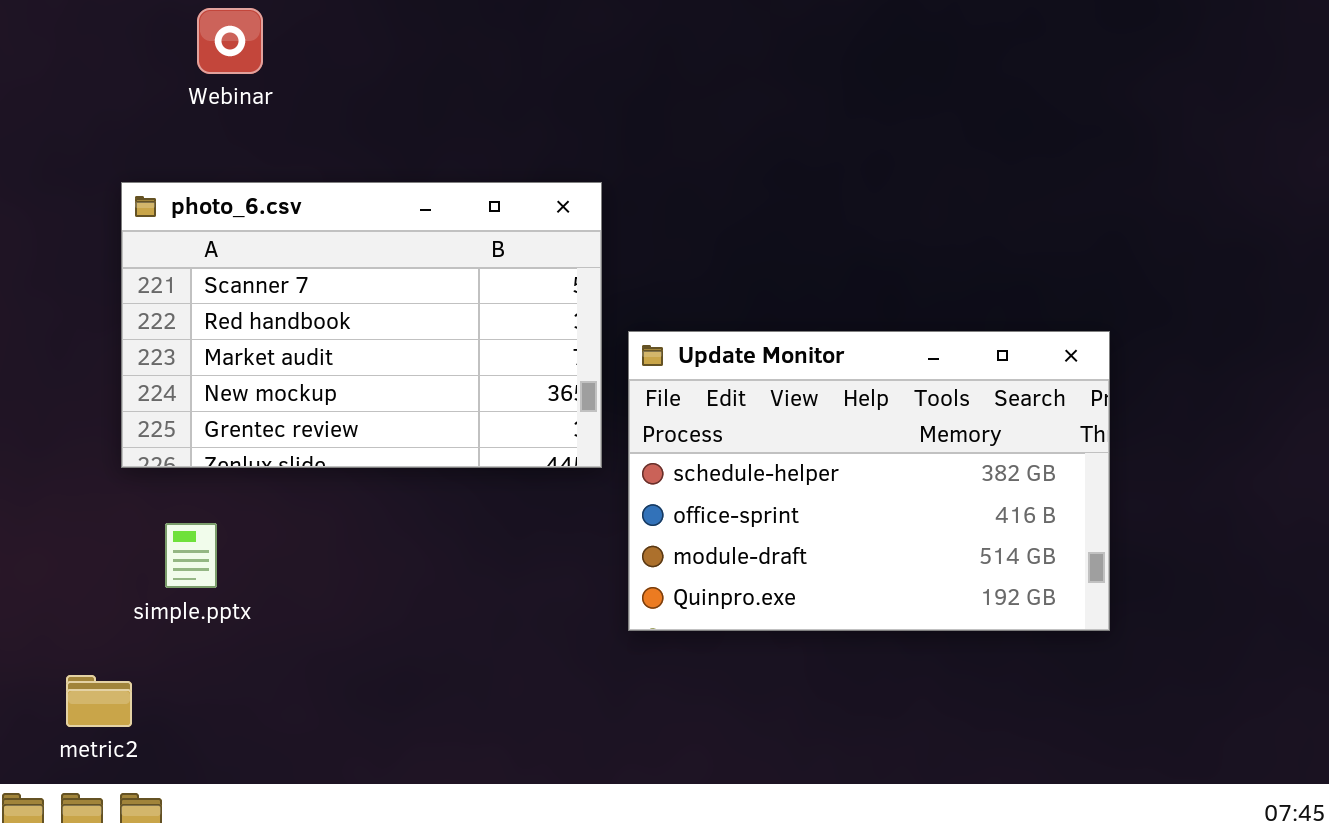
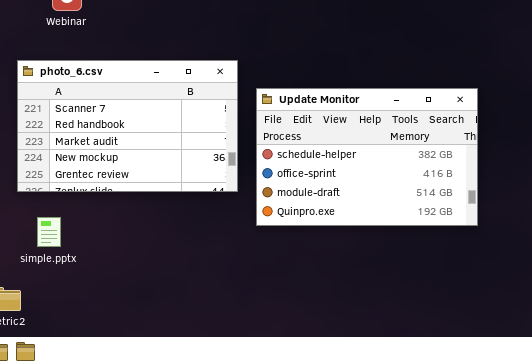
Update Monitor: [628,331,1110,631] -> [256,88,478,226], moved

